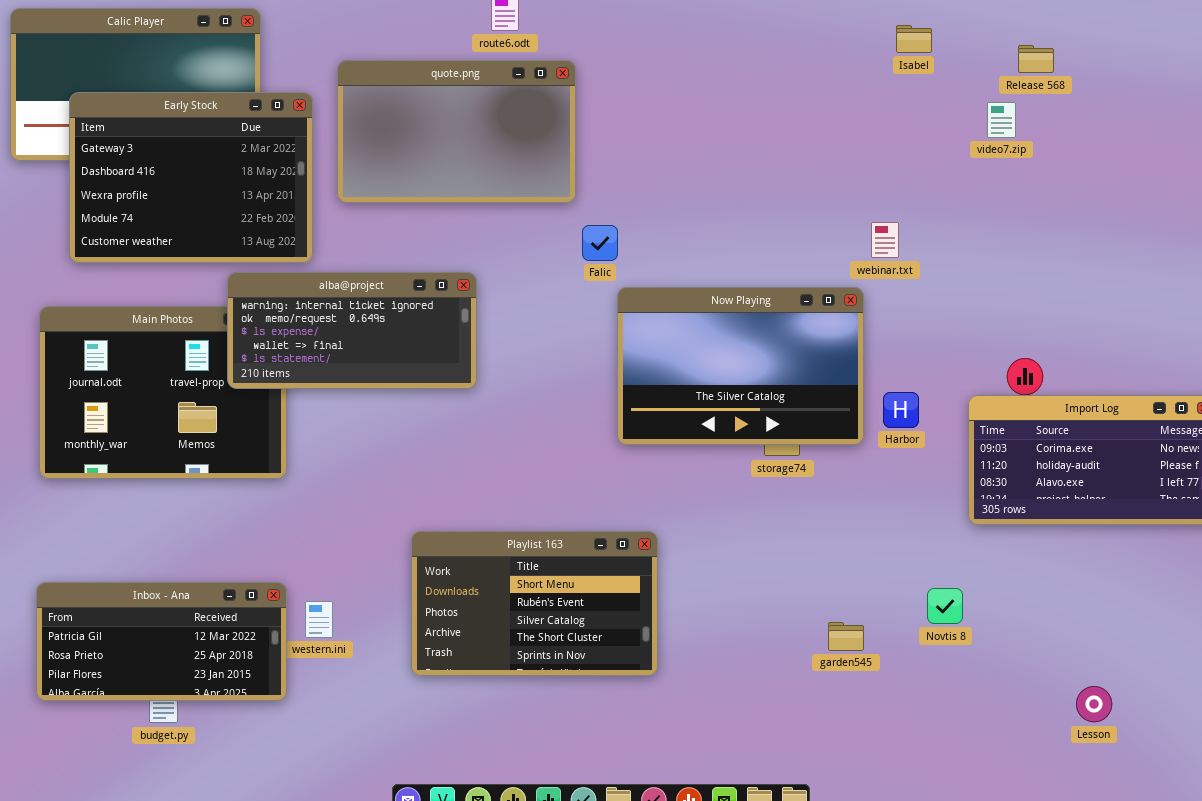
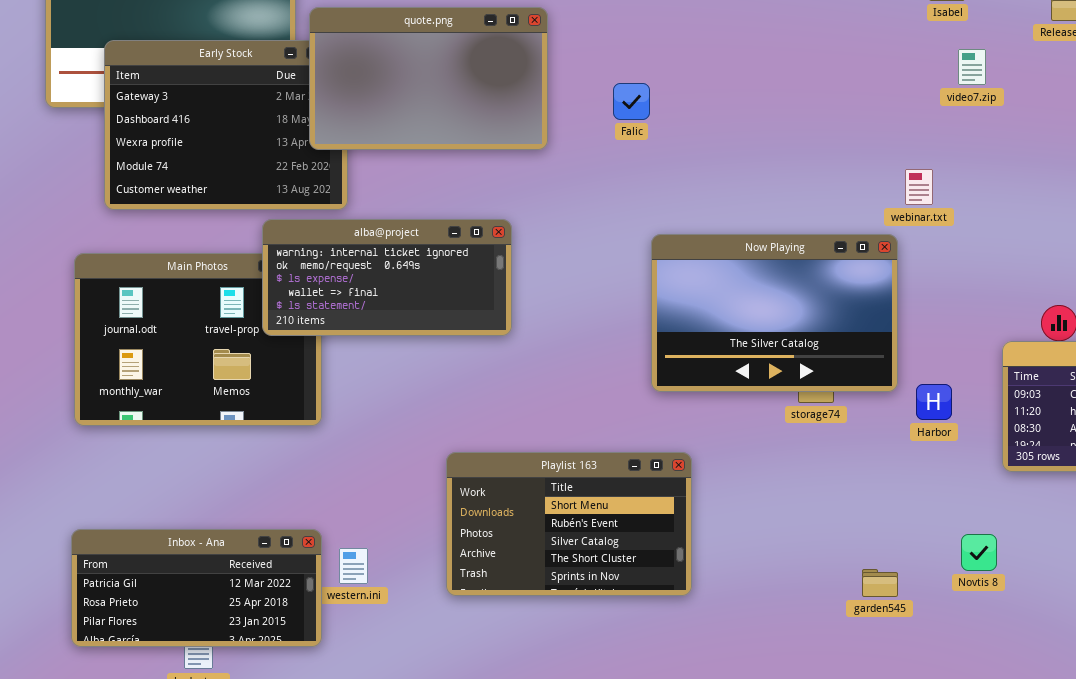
quote.png: [337,60,576,203] -> [309,7,548,150], moved
video7.zip: [987,102,1016,138] -> [958,49,986,85], moved
Falic: [582,225,618,261] -> [613,83,650,120], moved
Harbor: [883,392,919,428] -> [916,384,952,420], moved
Playlist 163: [411,531,658,676] -> [446,452,692,596], moved

